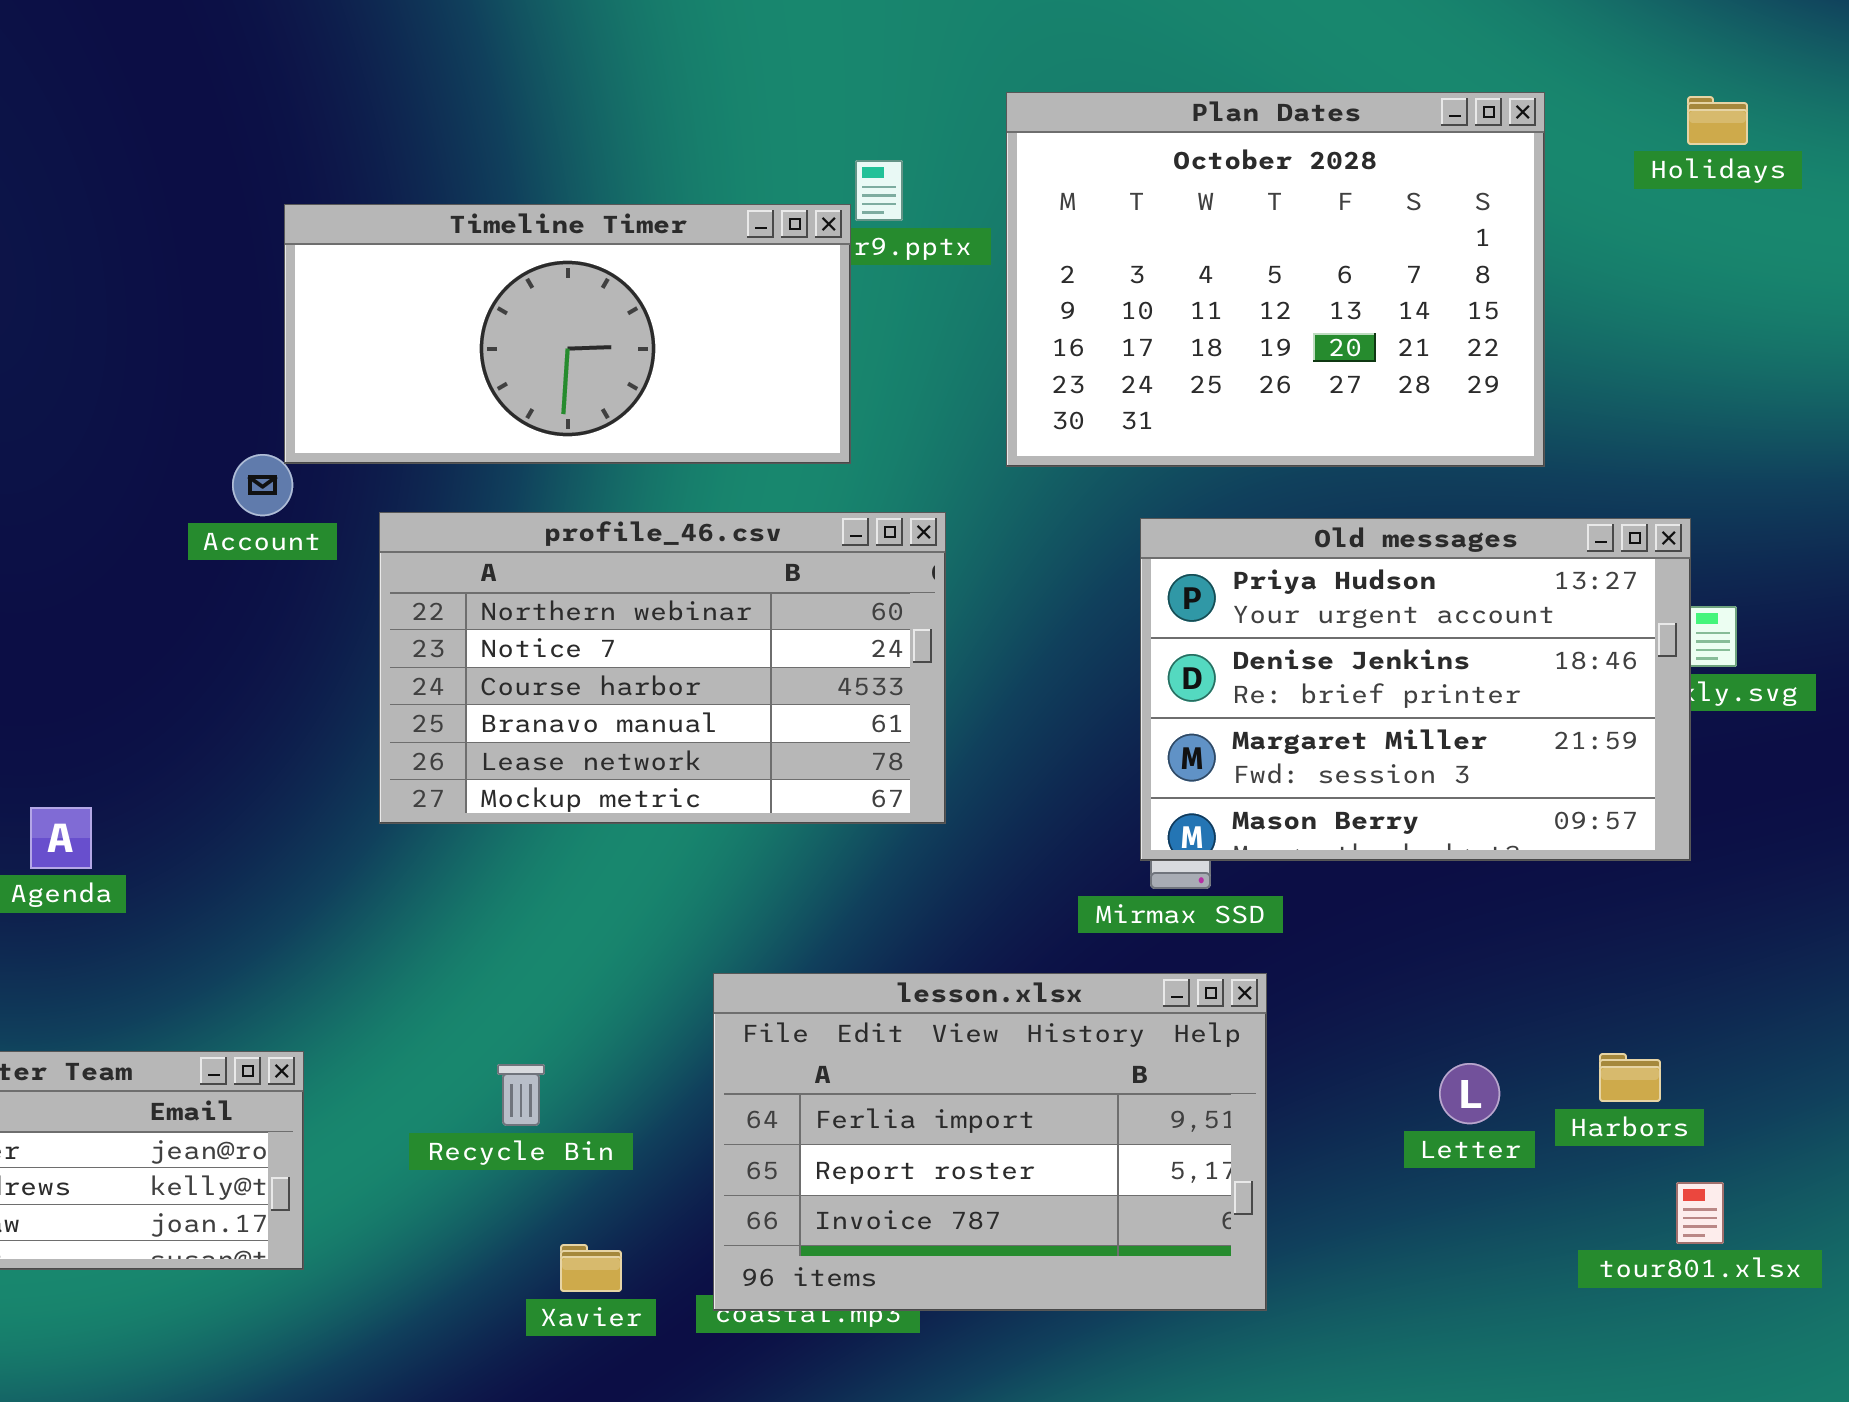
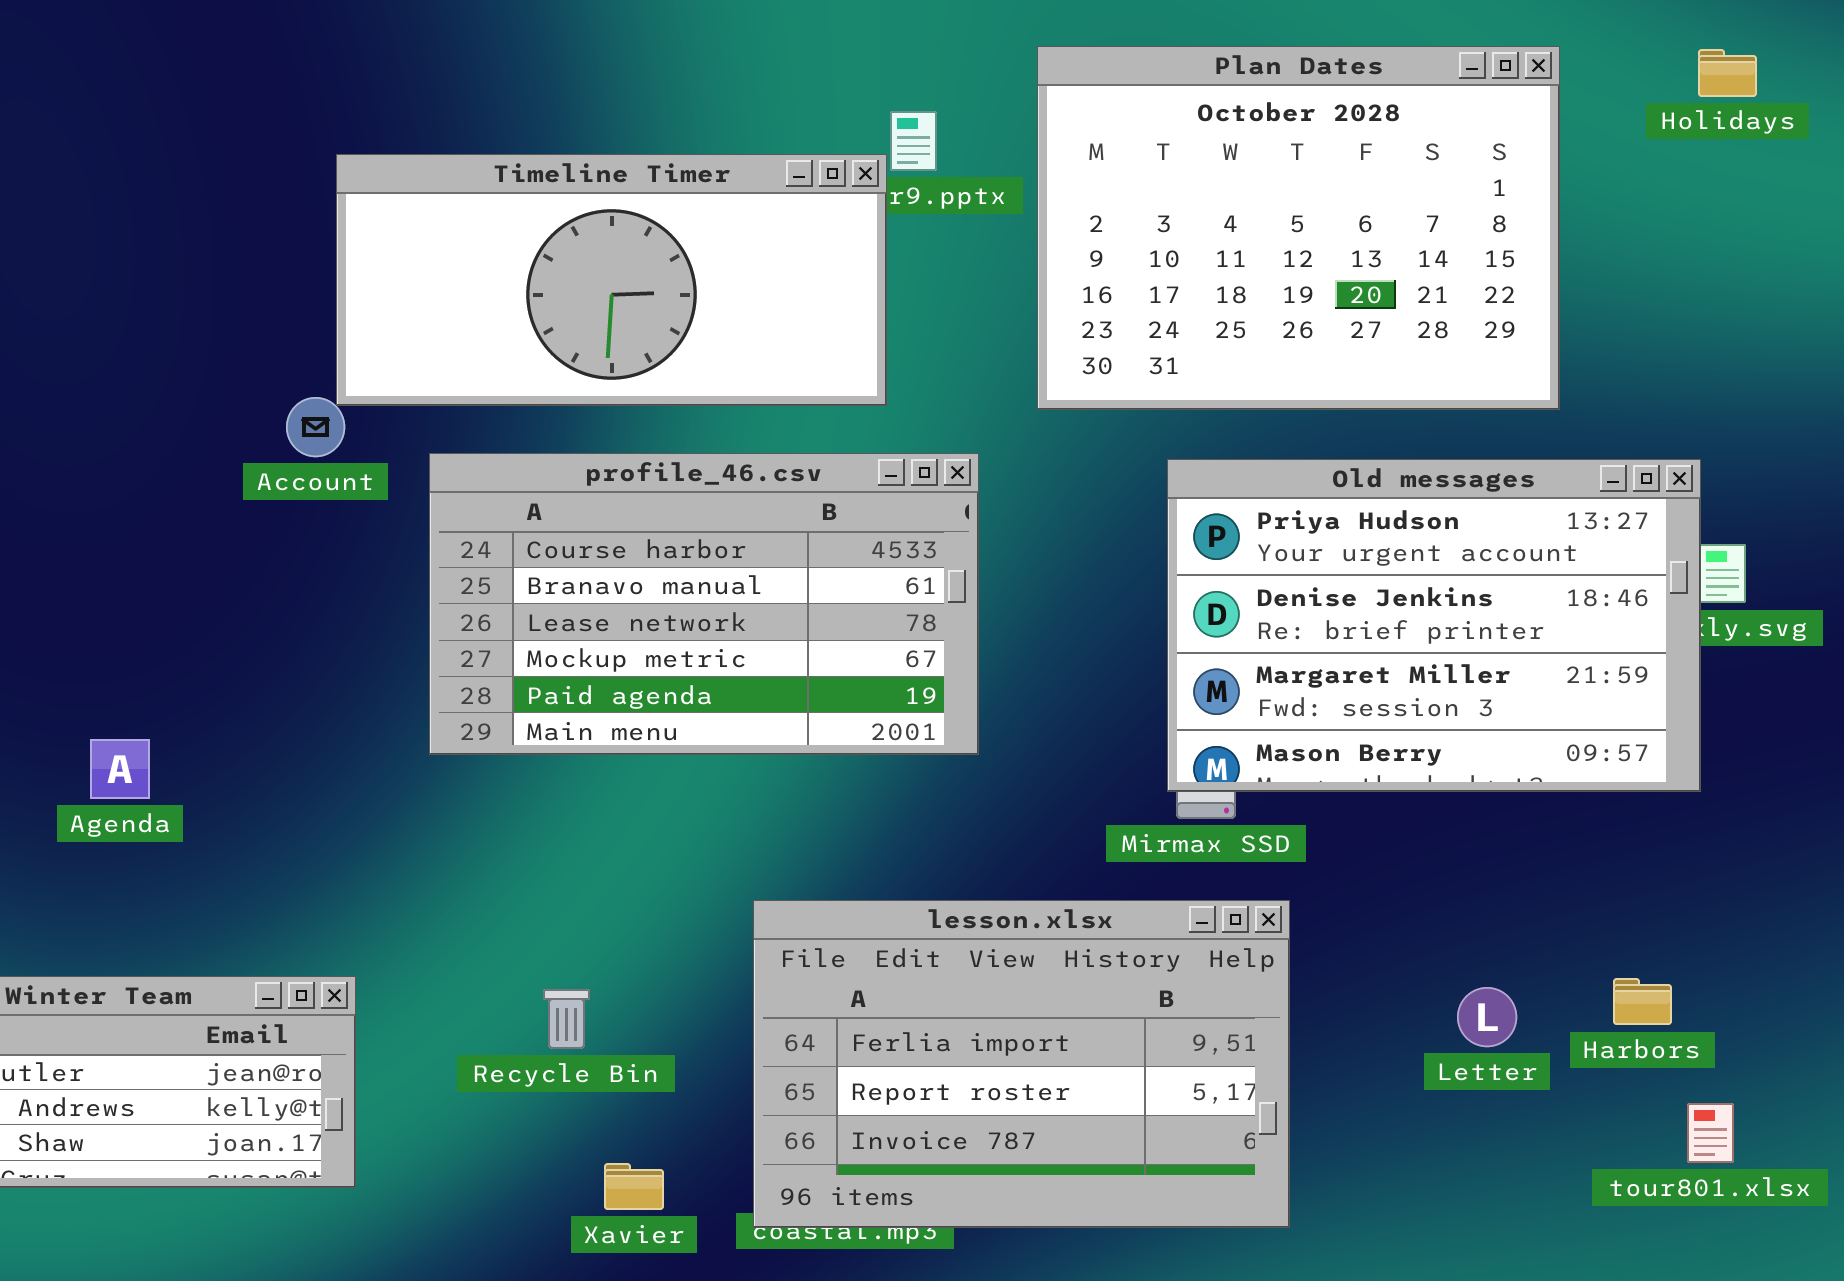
profile_46.csv: [379,512,946,824] -> [429,453,979,755], scrolled down 2 rows

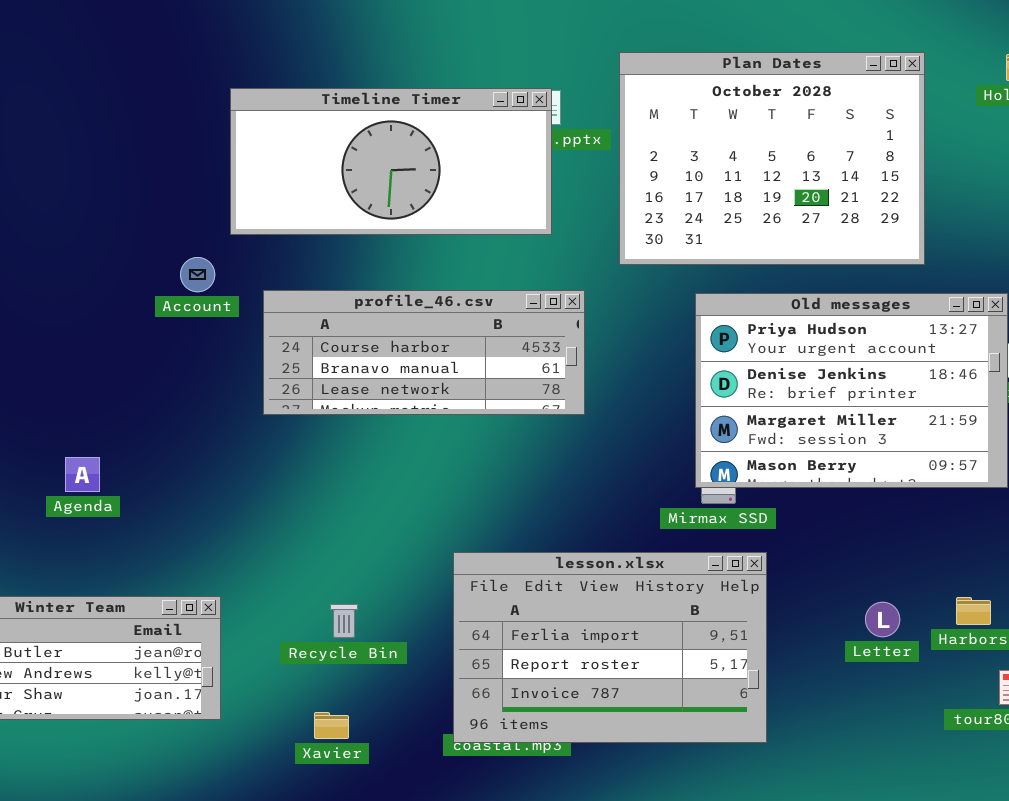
Timeline Timer: [336,154,887,406] -> [230,88,552,235], moved
profile_46.csv: [429,453,979,755] -> [263,290,585,415], resized
Xavier: [604,1163,664,1210] -> [314,712,349,739], moved

